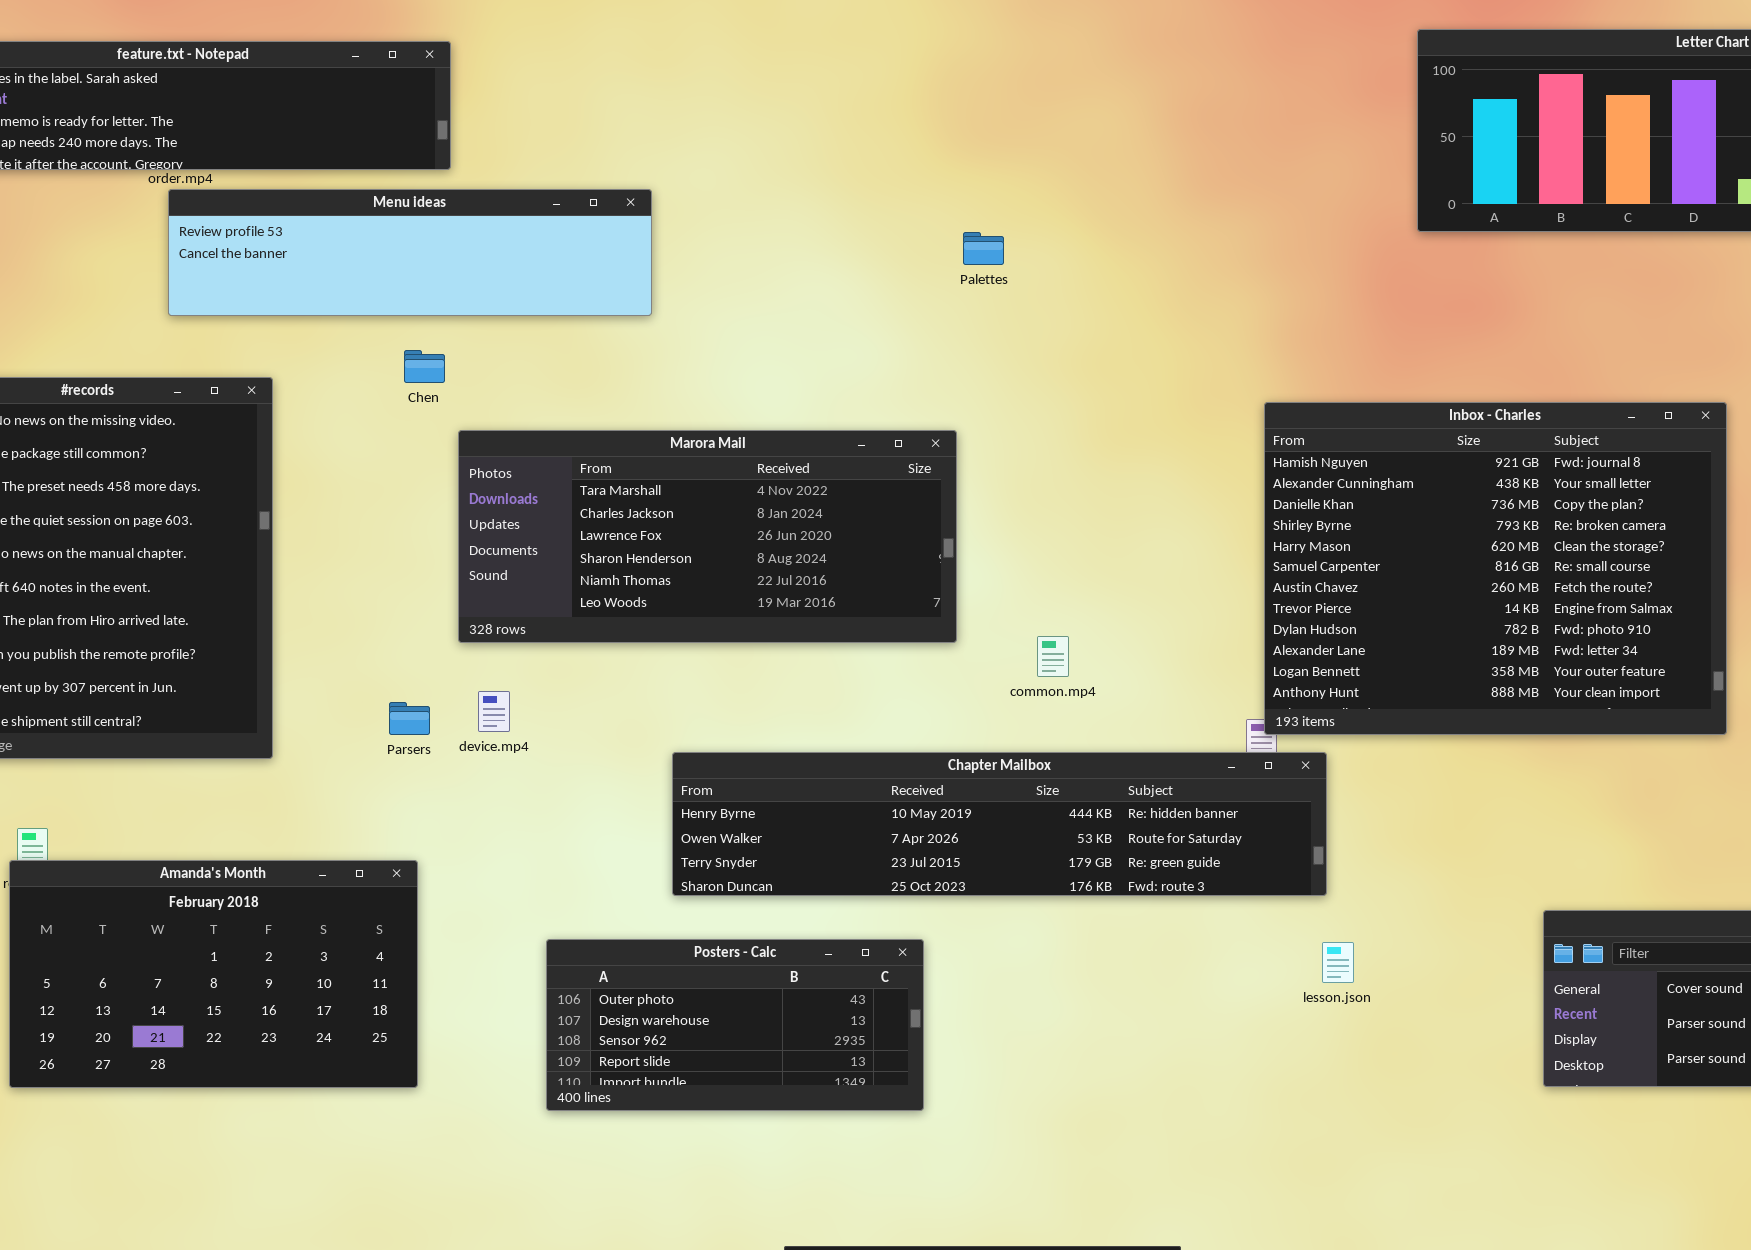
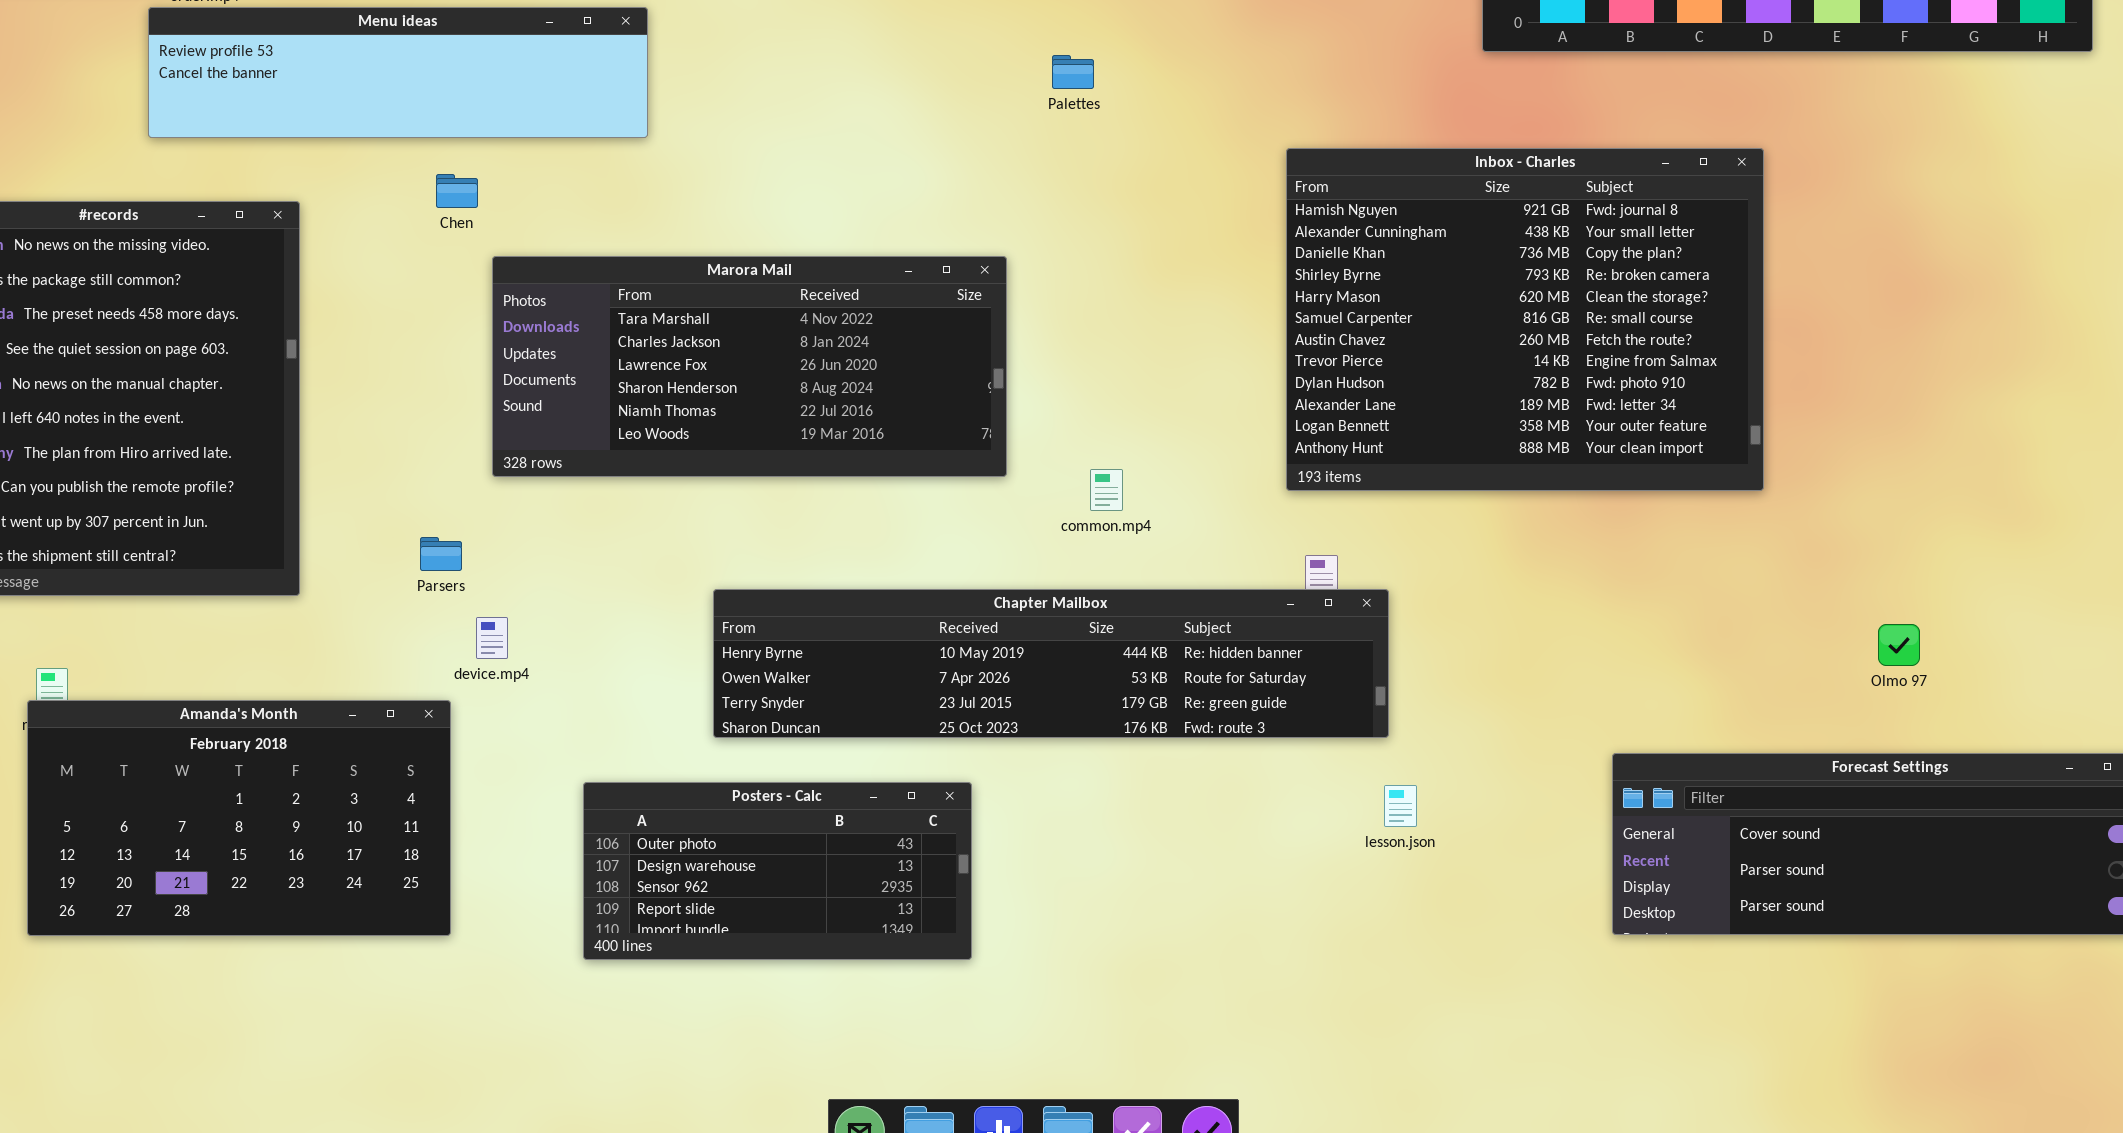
Menu ideas: [168,189,652,316] -> [148,7,648,138], moved
Palettes: [963,232,1004,265] -> [1052,55,1094,89], moved
Inbox - Charles: [1264,402,1727,735] -> [1286,148,1764,491], moved
device.mp4: [478,691,510,732] -> [476,617,508,659], moved

